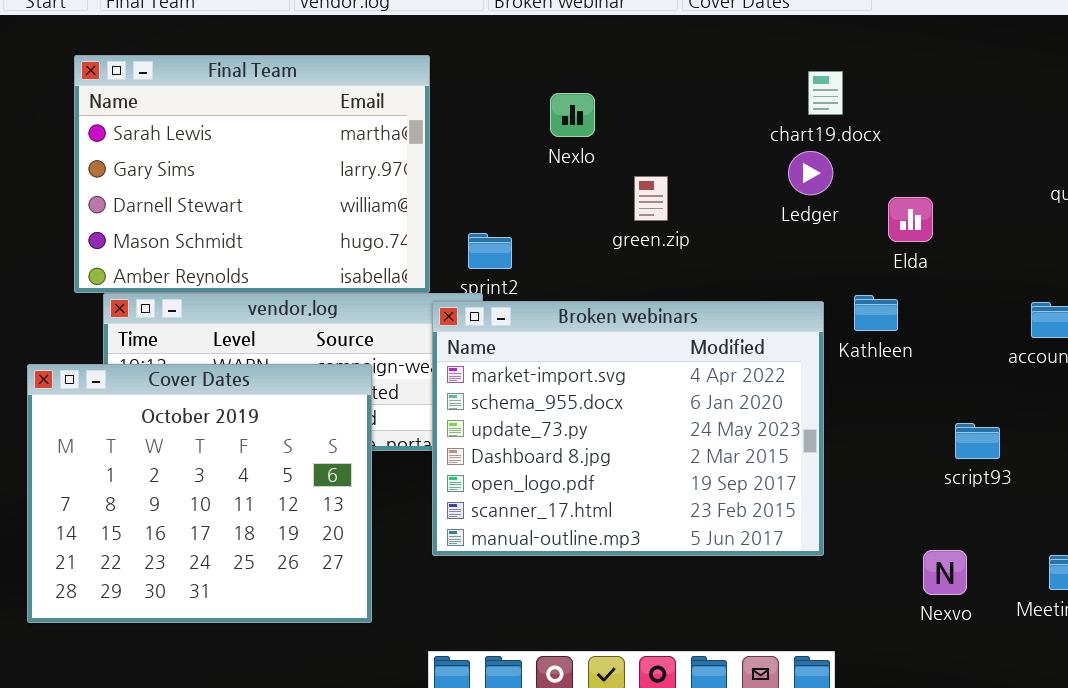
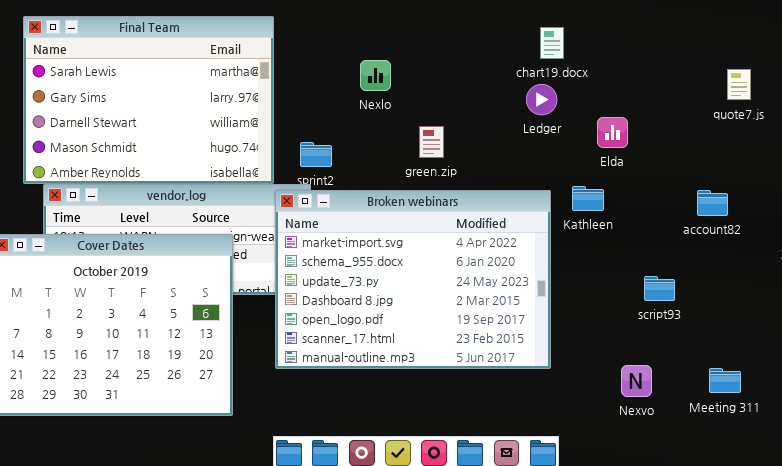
Nexlo: [550,93,595,137] -> [360,60,391,91], moved
green.zip: [634,176,668,221] -> [419,126,444,158], moved

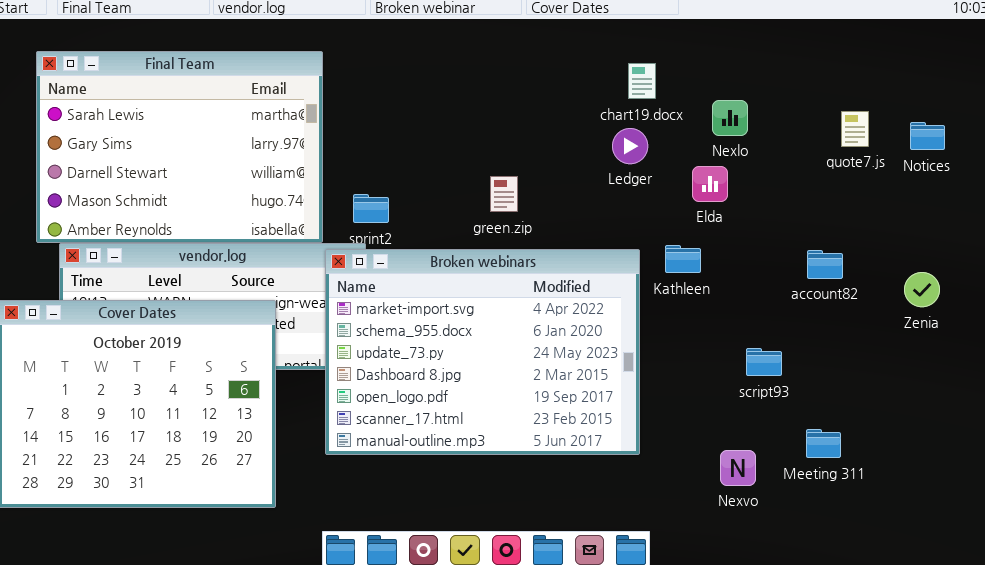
Nexlo: [360,60,391,91] -> [712,100,748,136], moved
Meeting 311: [709,368,741,393] -> [806,429,841,458], moved

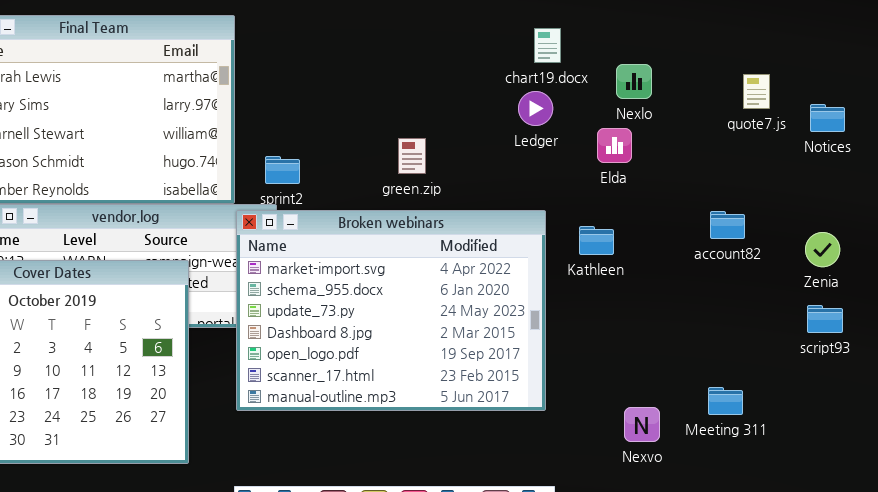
Notices: [910,122,945,150] -> [810,104,845,132], moved
Kathleen: [665,245,701,273] -> [579,226,614,255], moved
script93: [746,348,782,376] -> [807,305,843,333], moved

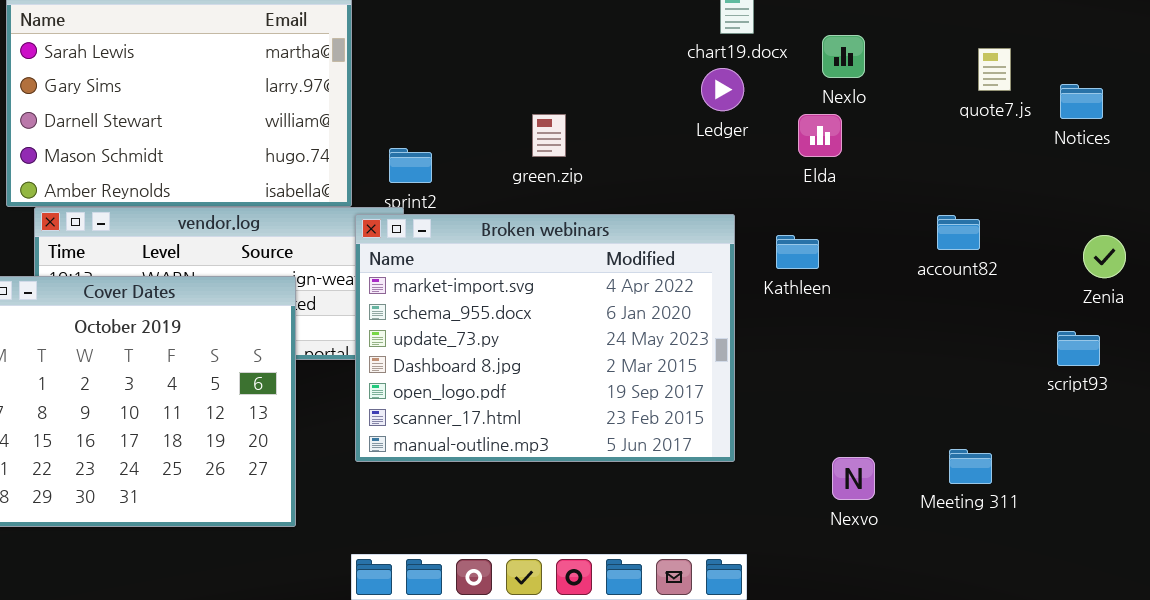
green.zip: [398,138,426,174] -> [532,114,566,157], moved
Zenia: [805,232,840,267] -> [1083,235,1126,278], moved
Meeting 311: [708,387,743,415] -> [949,449,992,484], moved

